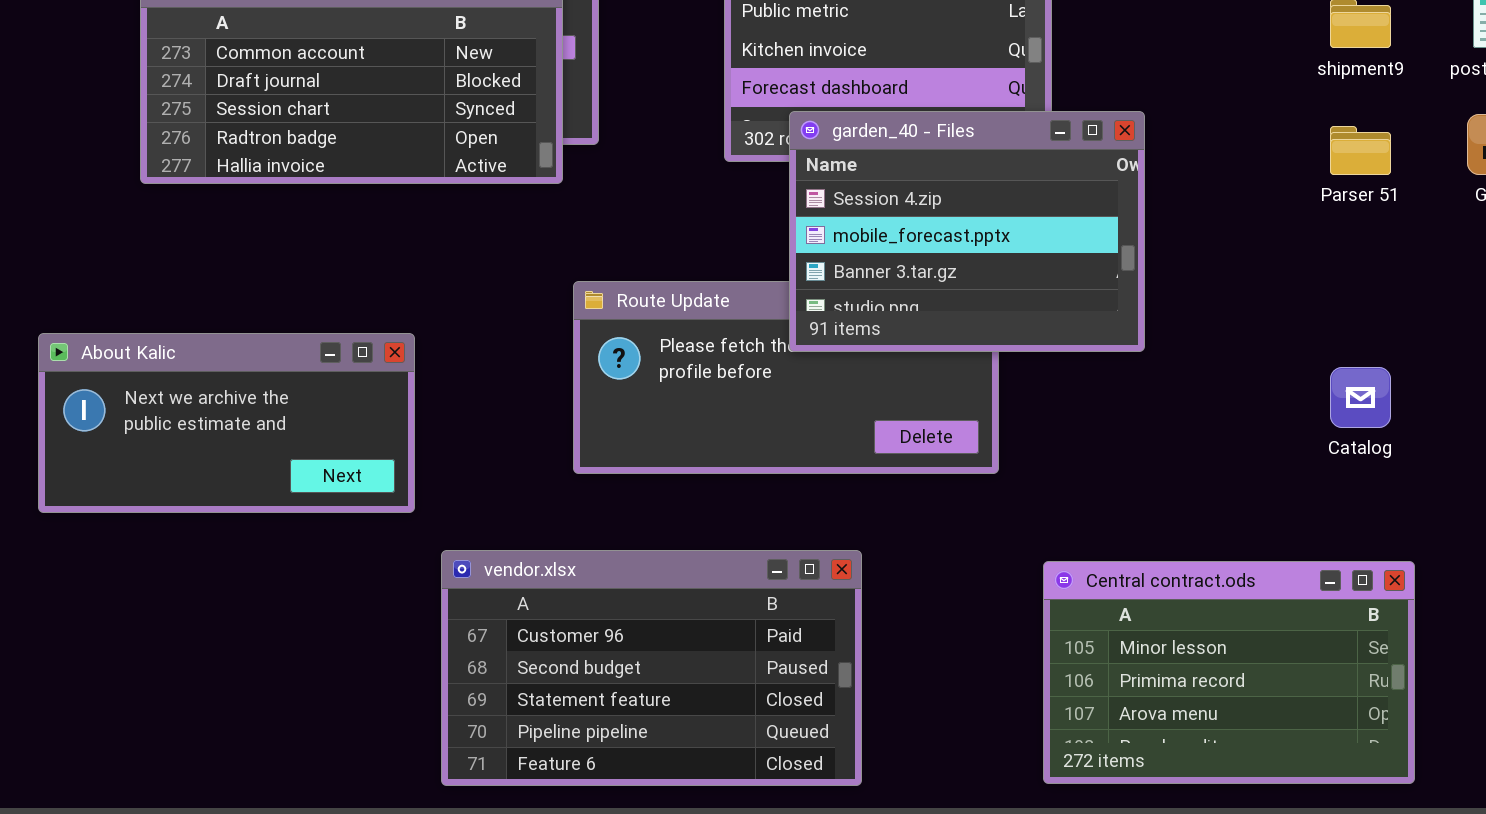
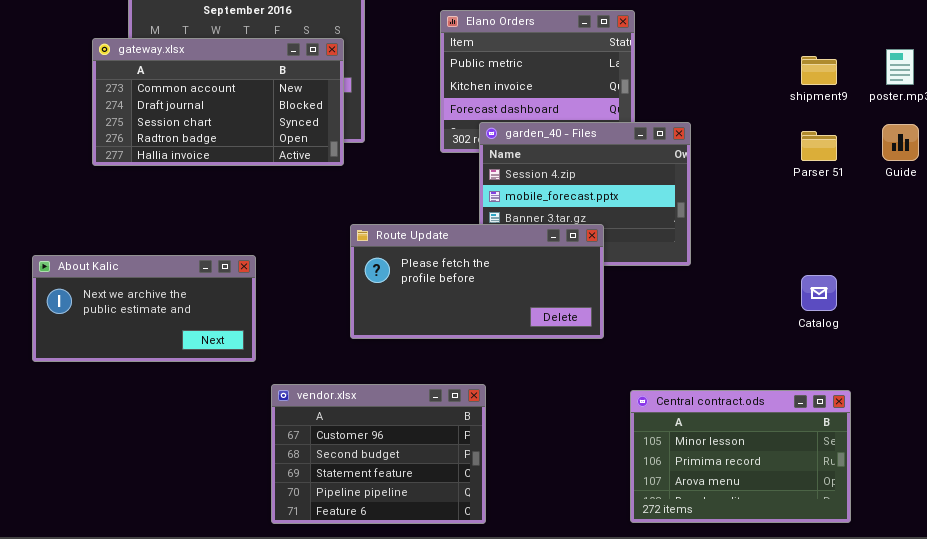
Route Update: [573,281,999,474] -> [350,224,604,339], raised
vendor.xlsx: [441,550,862,786] -> [271,384,486,524], resized

